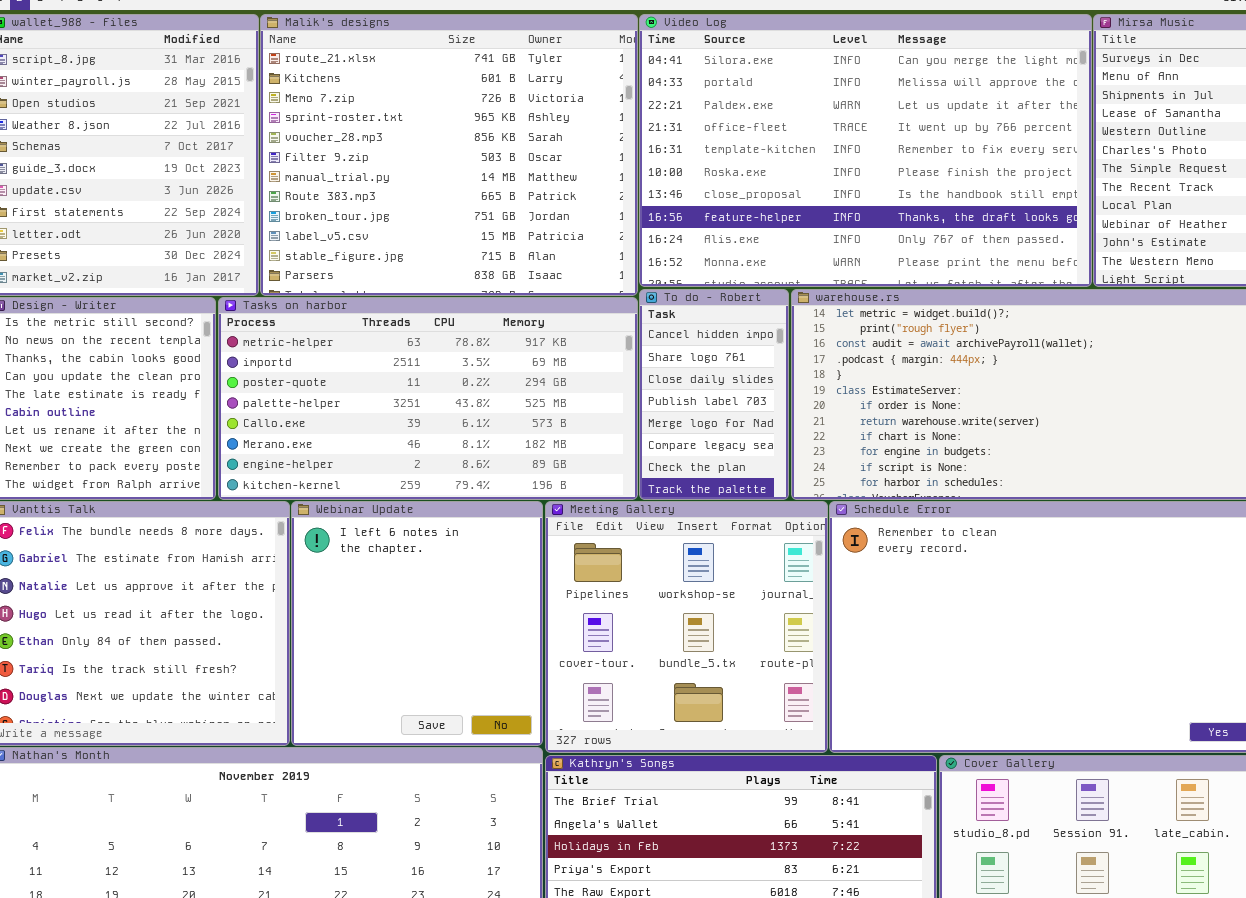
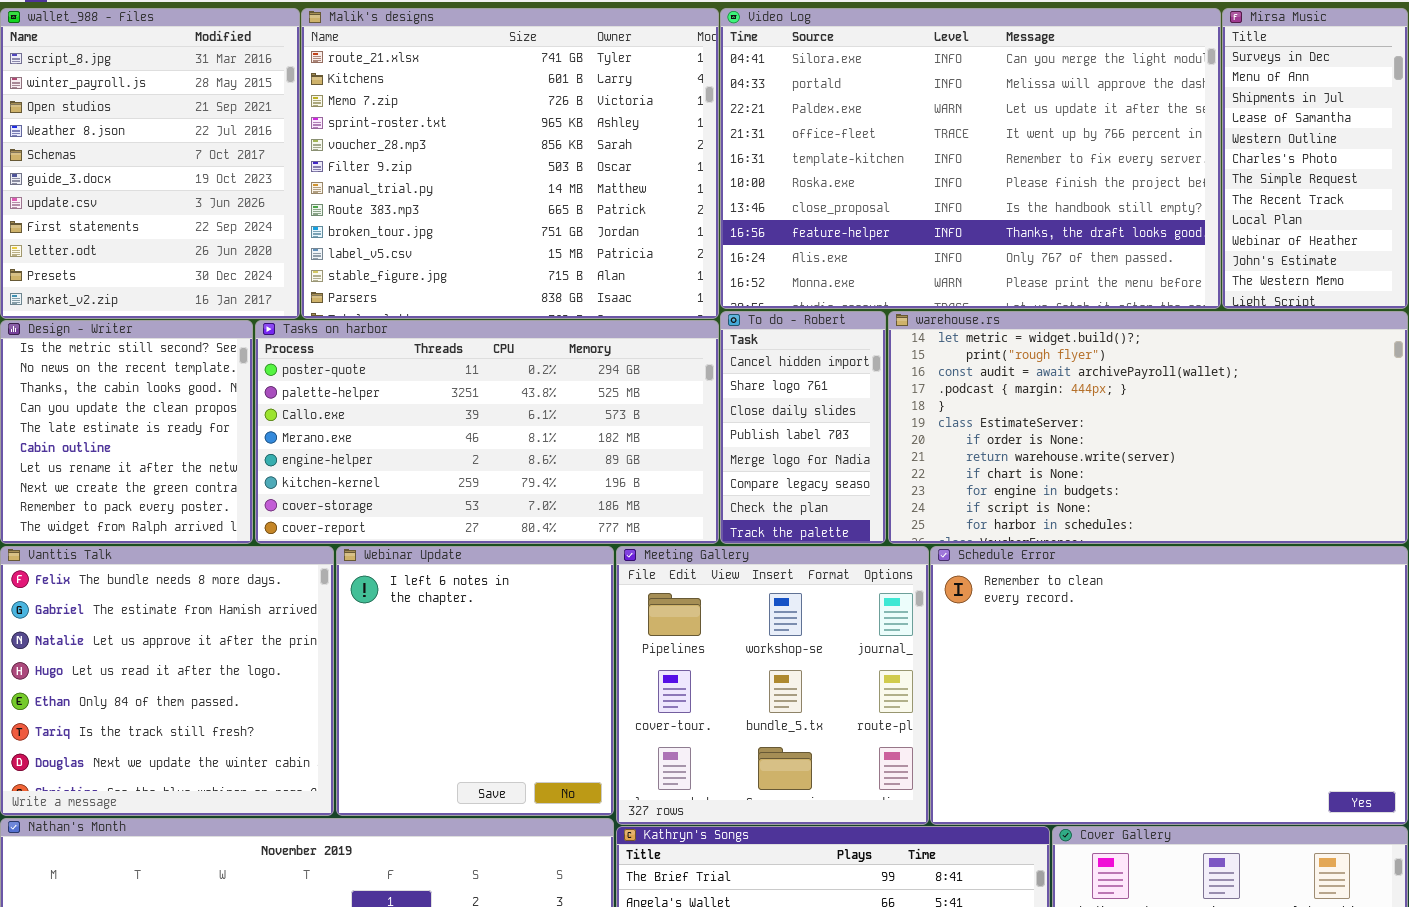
Tasks on harbor: [218,297,638,500] -> [255,320,719,544], scrolled down 2 rows

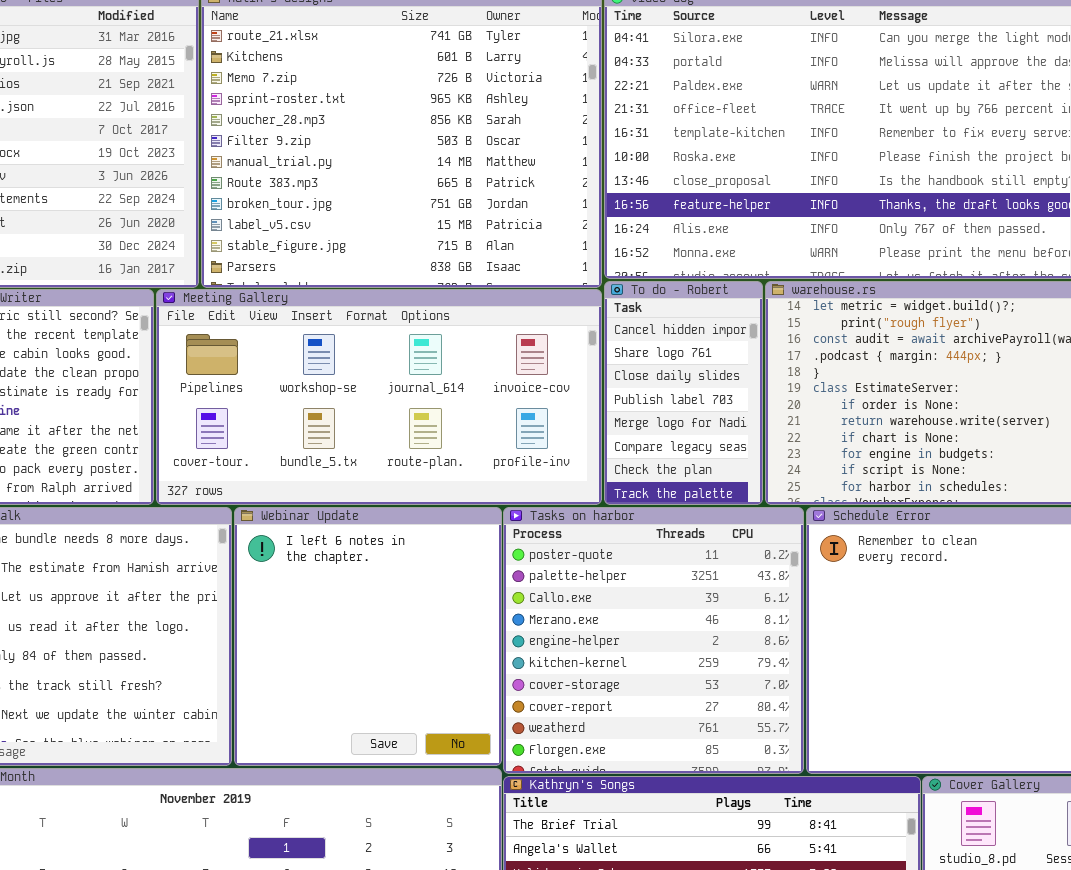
Tasks on harbor: [255,320,719,544] -> [503,507,804,774], moved, resized
Meeting Gallery: [616,546,929,825] -> [156,289,602,505], moved, resized

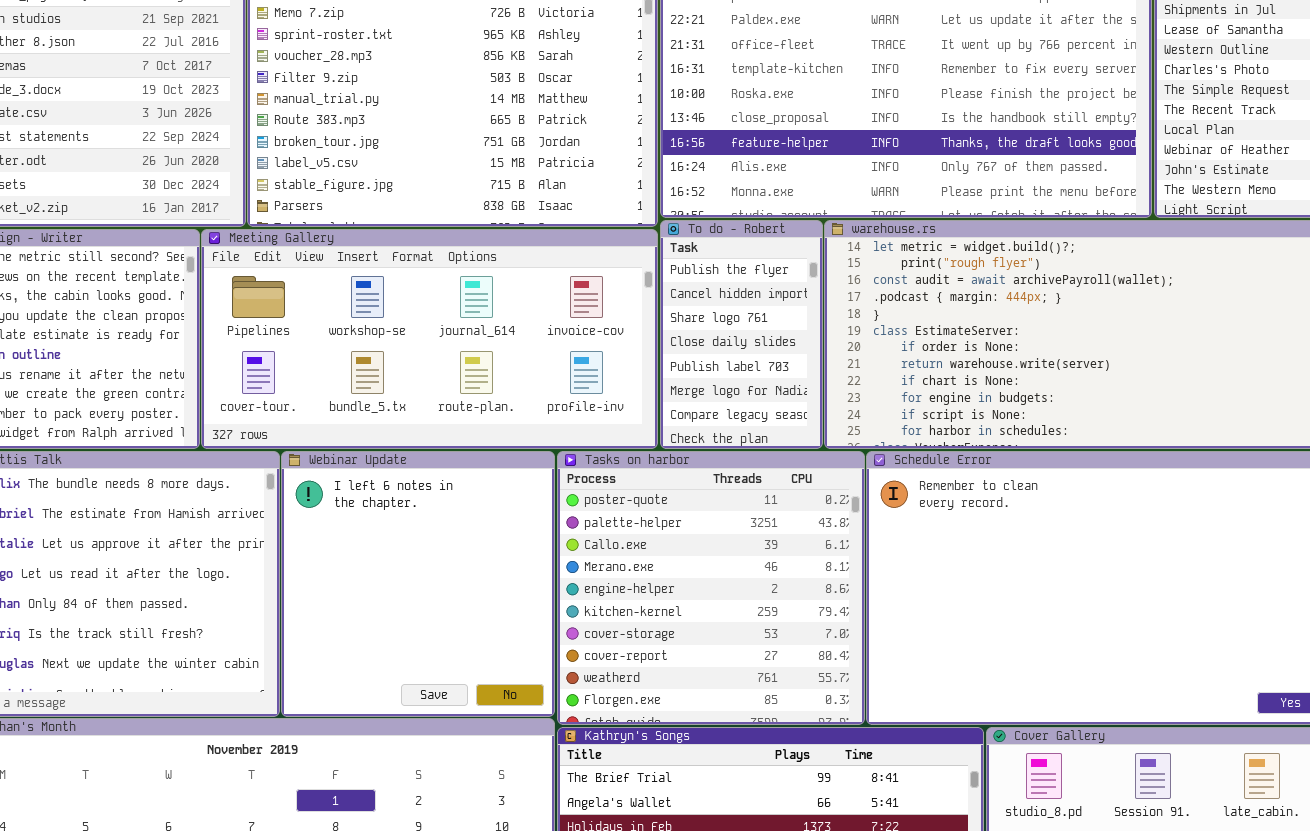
To do - Robert: [604,281,763,505] -> [660,220,823,449], scrolled up 1 row

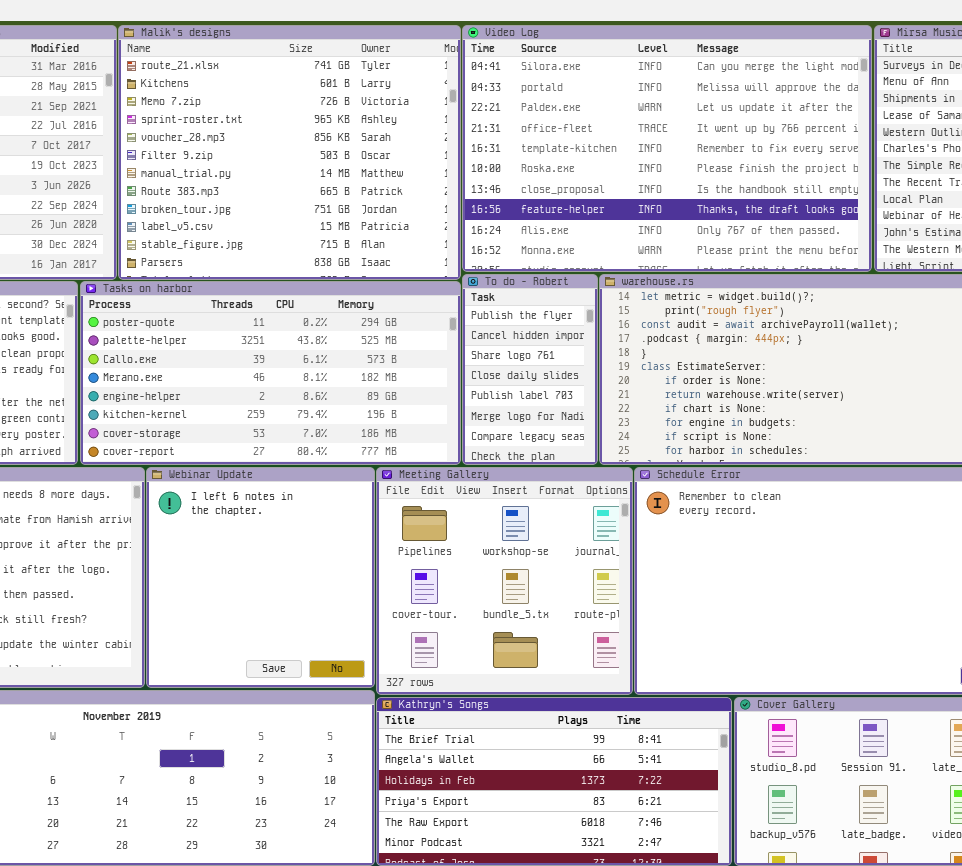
Meeting Gallery: [201,229,658,449] -> [376,467,633,695], moved, resized
Tasks on harbor: [557,451,865,725] -> [80,281,461,465], moved, resized

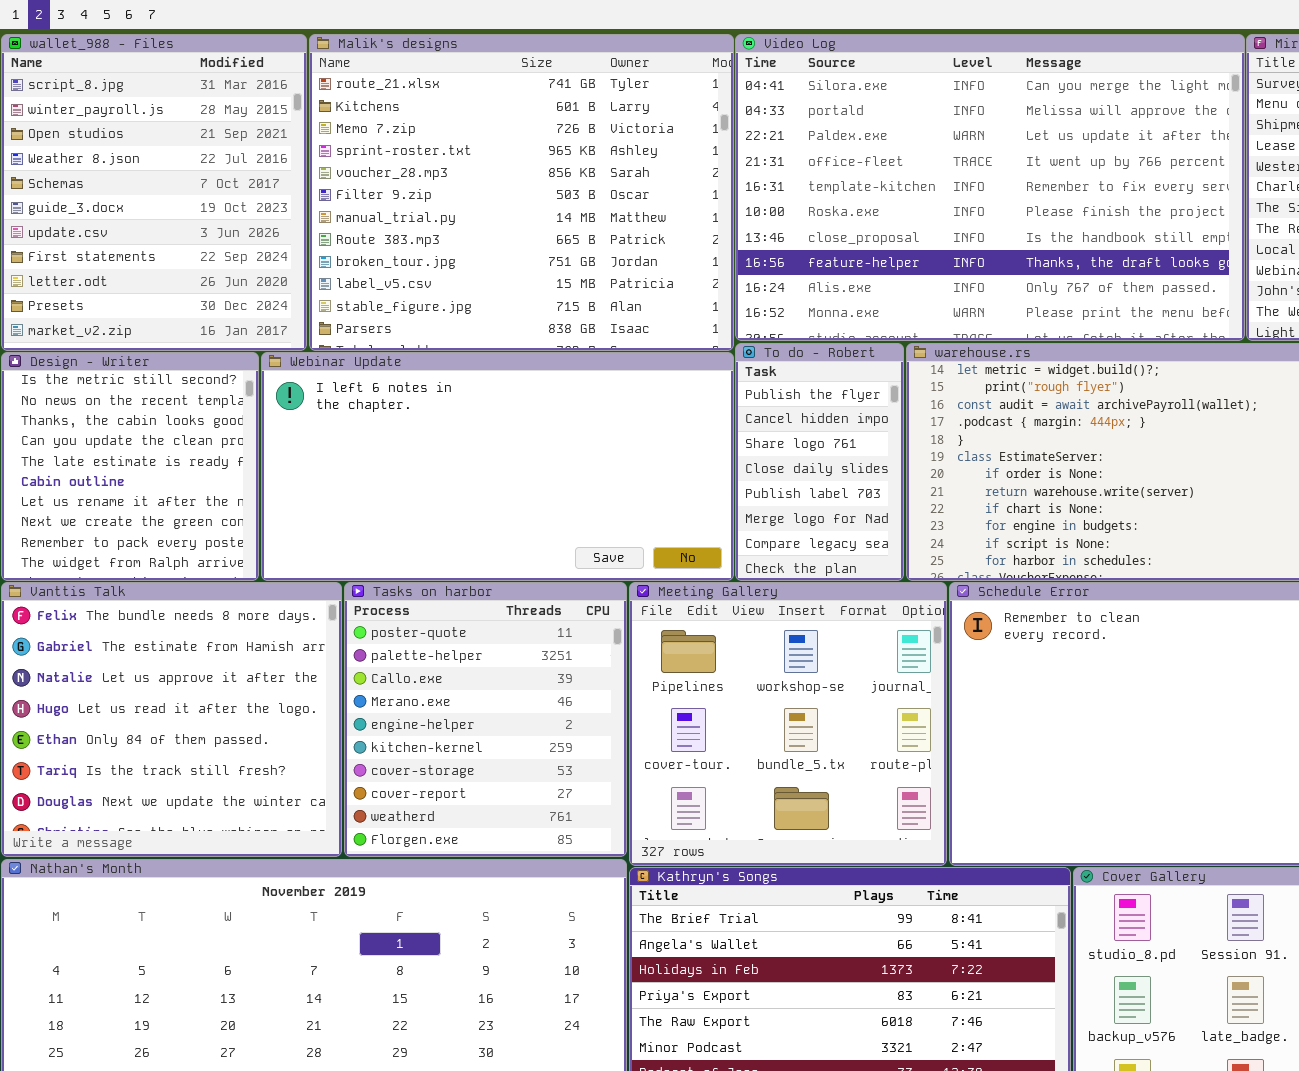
Tasks on harbor: [80,281,461,465] -> [344,582,627,857], moved, resized
Webinar Update: [146,467,375,688] -> [261,352,734,581], moved, resized

